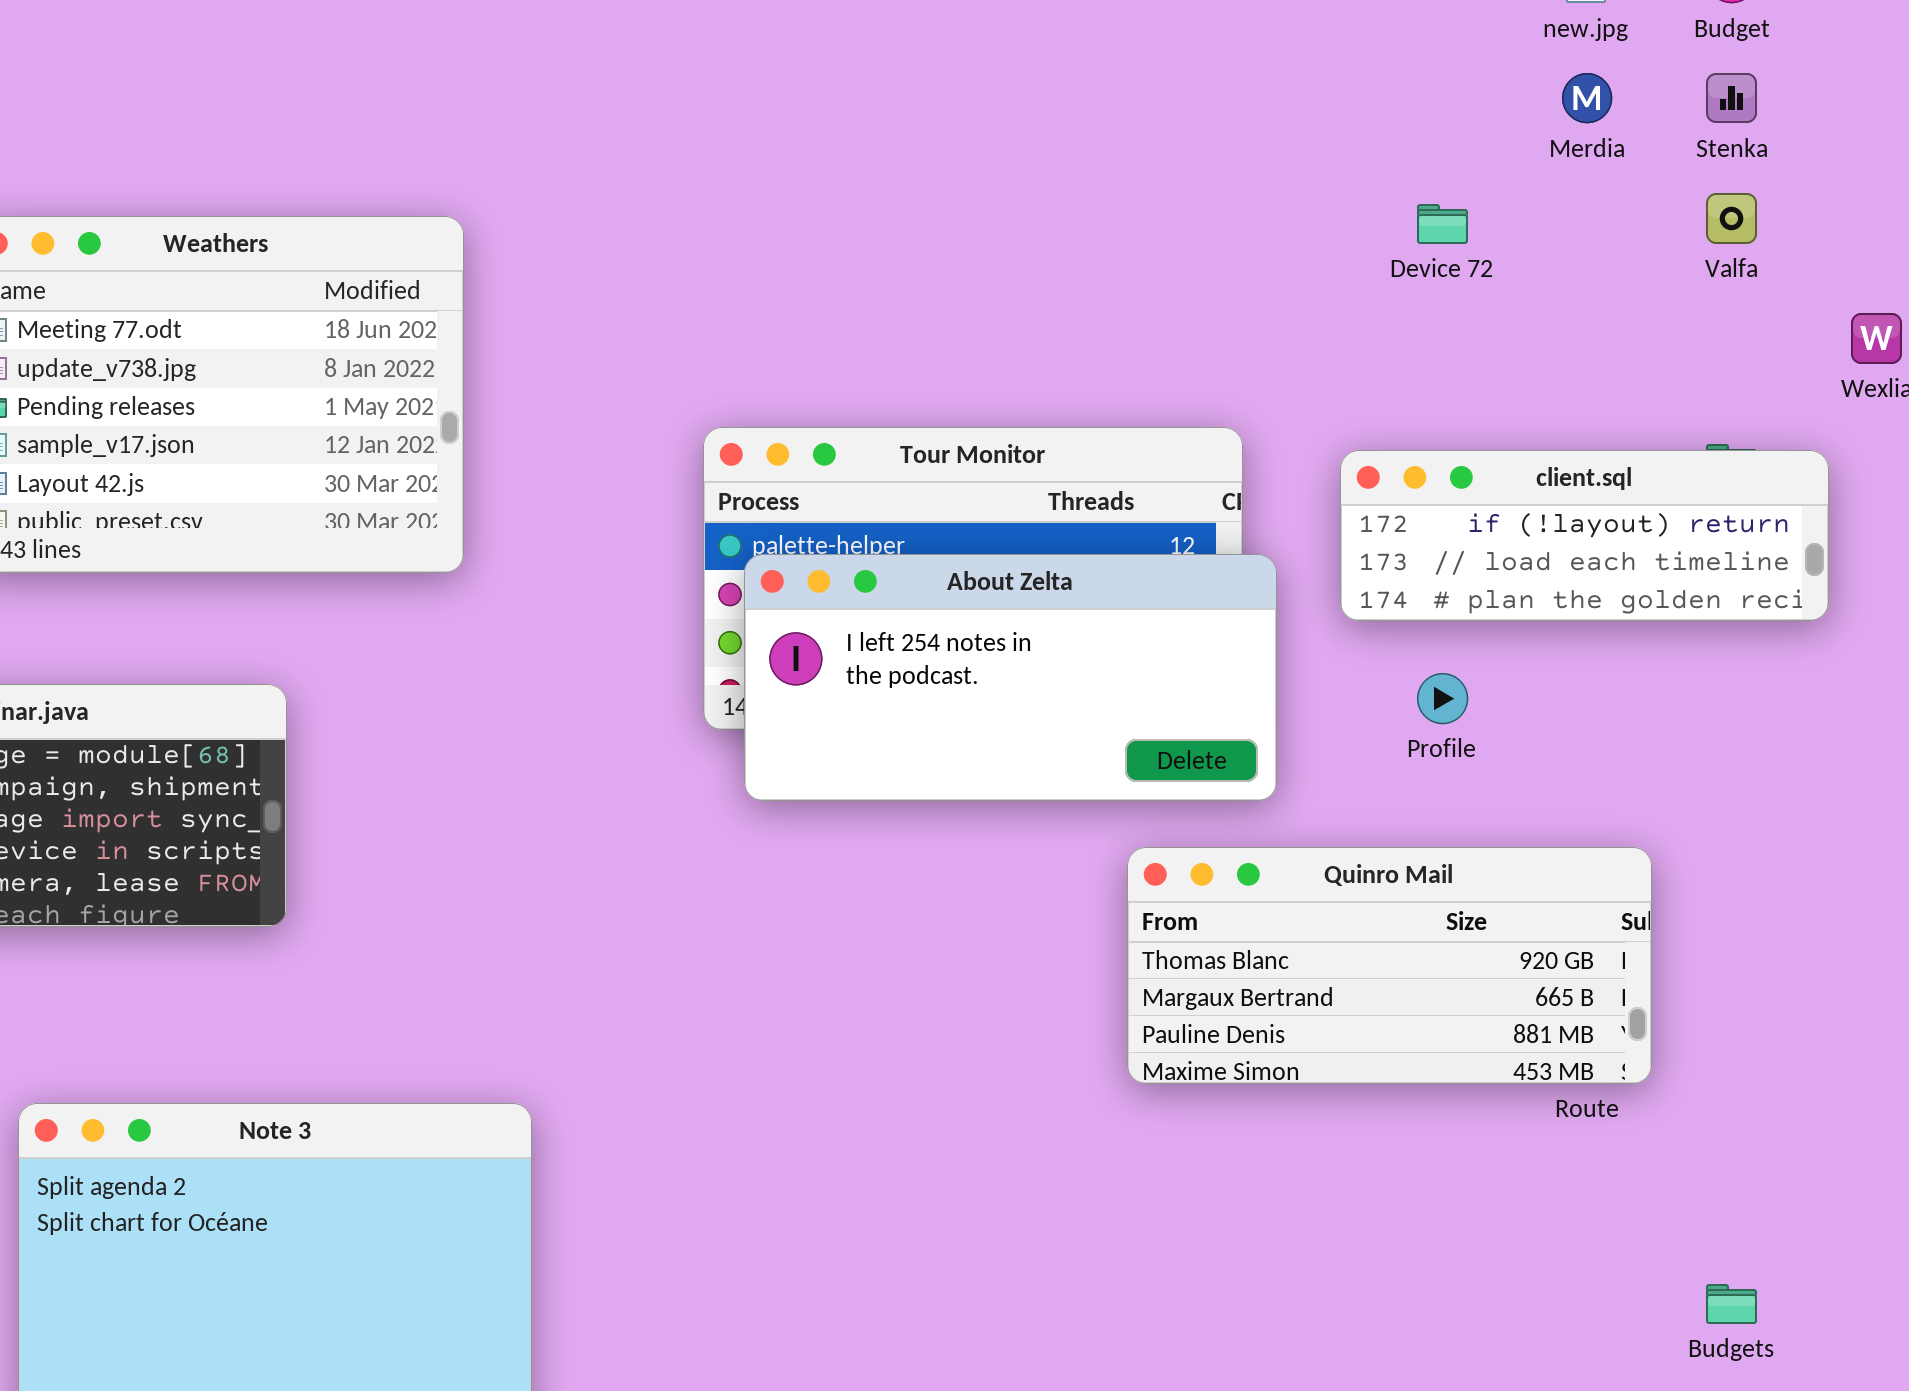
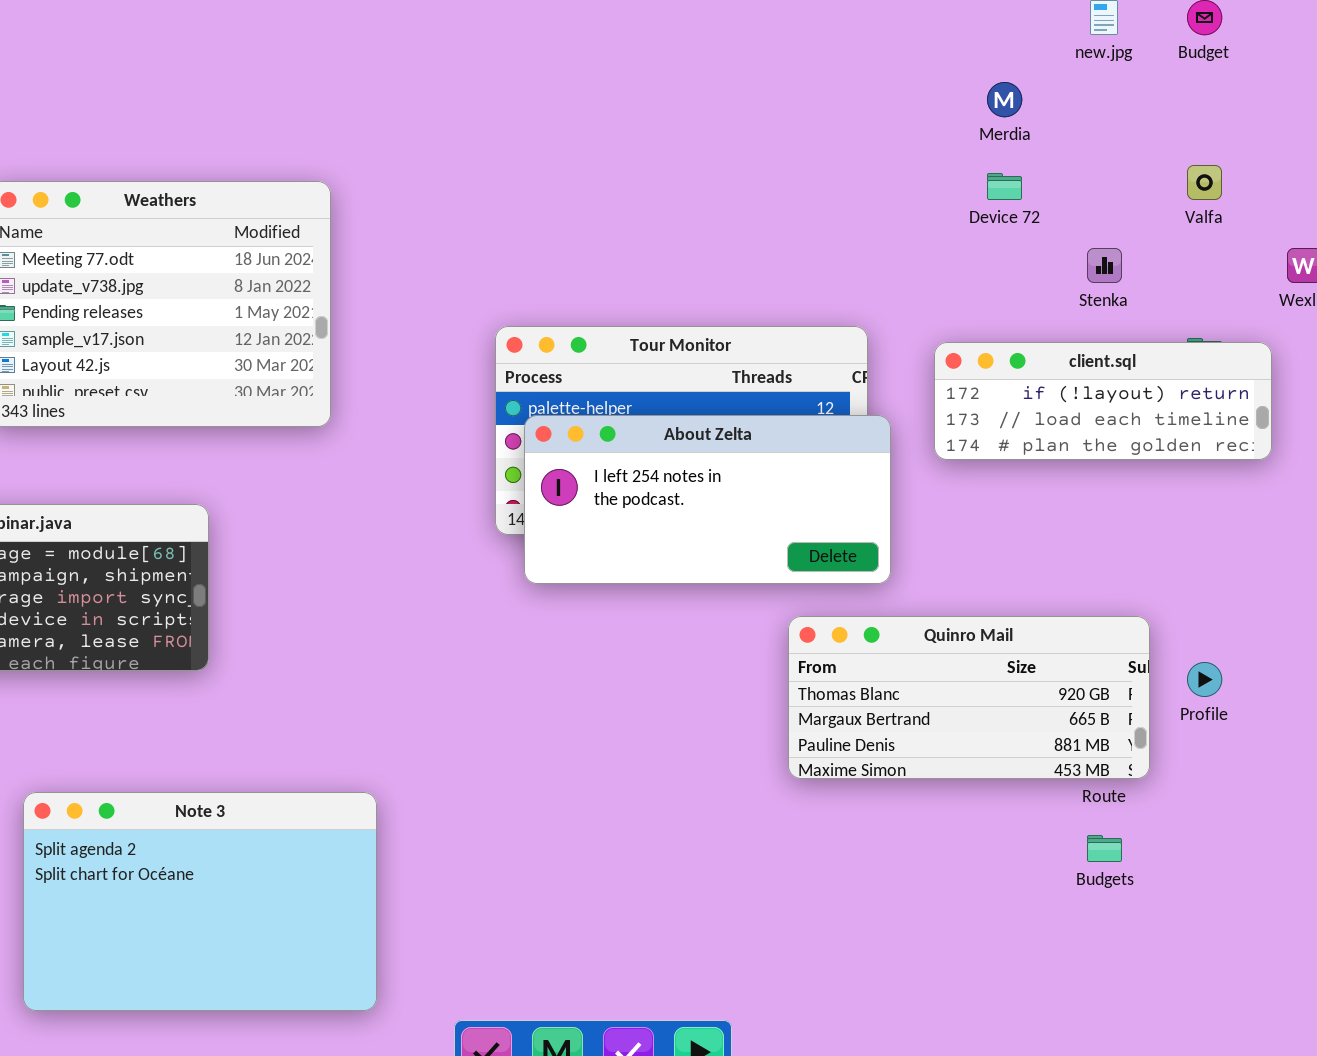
Merdia: [1562,73,1612,123] -> [987,82,1022,117], moved
Stenka: [1706,73,1757,123] -> [1087,248,1122,283], moved
Profile: [1417,673,1468,724] -> [1187,662,1222,697], moved
Budgets: [1706,1284,1757,1324] -> [1087,835,1122,862], moved

